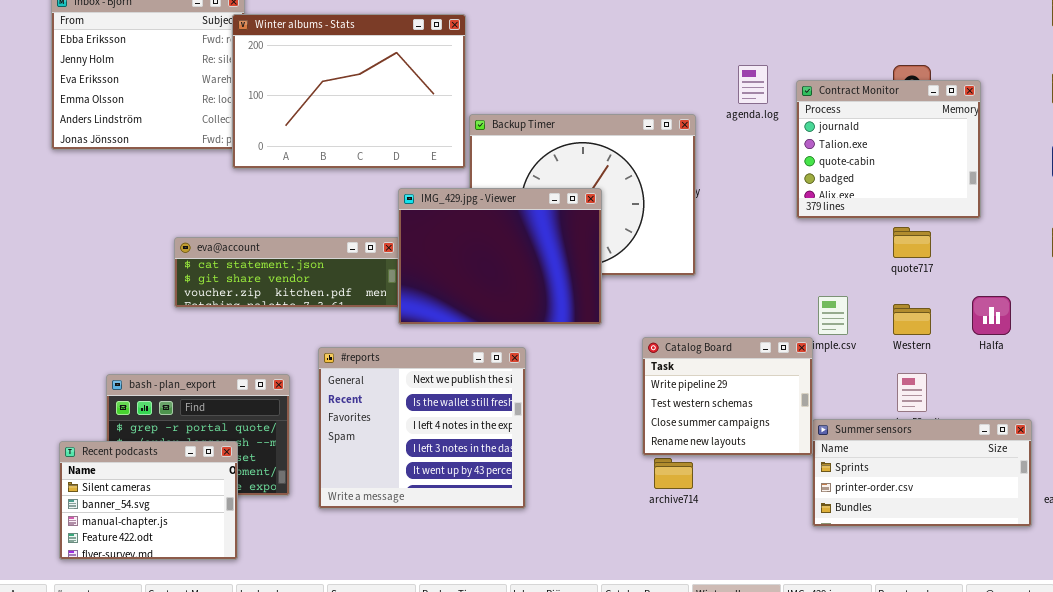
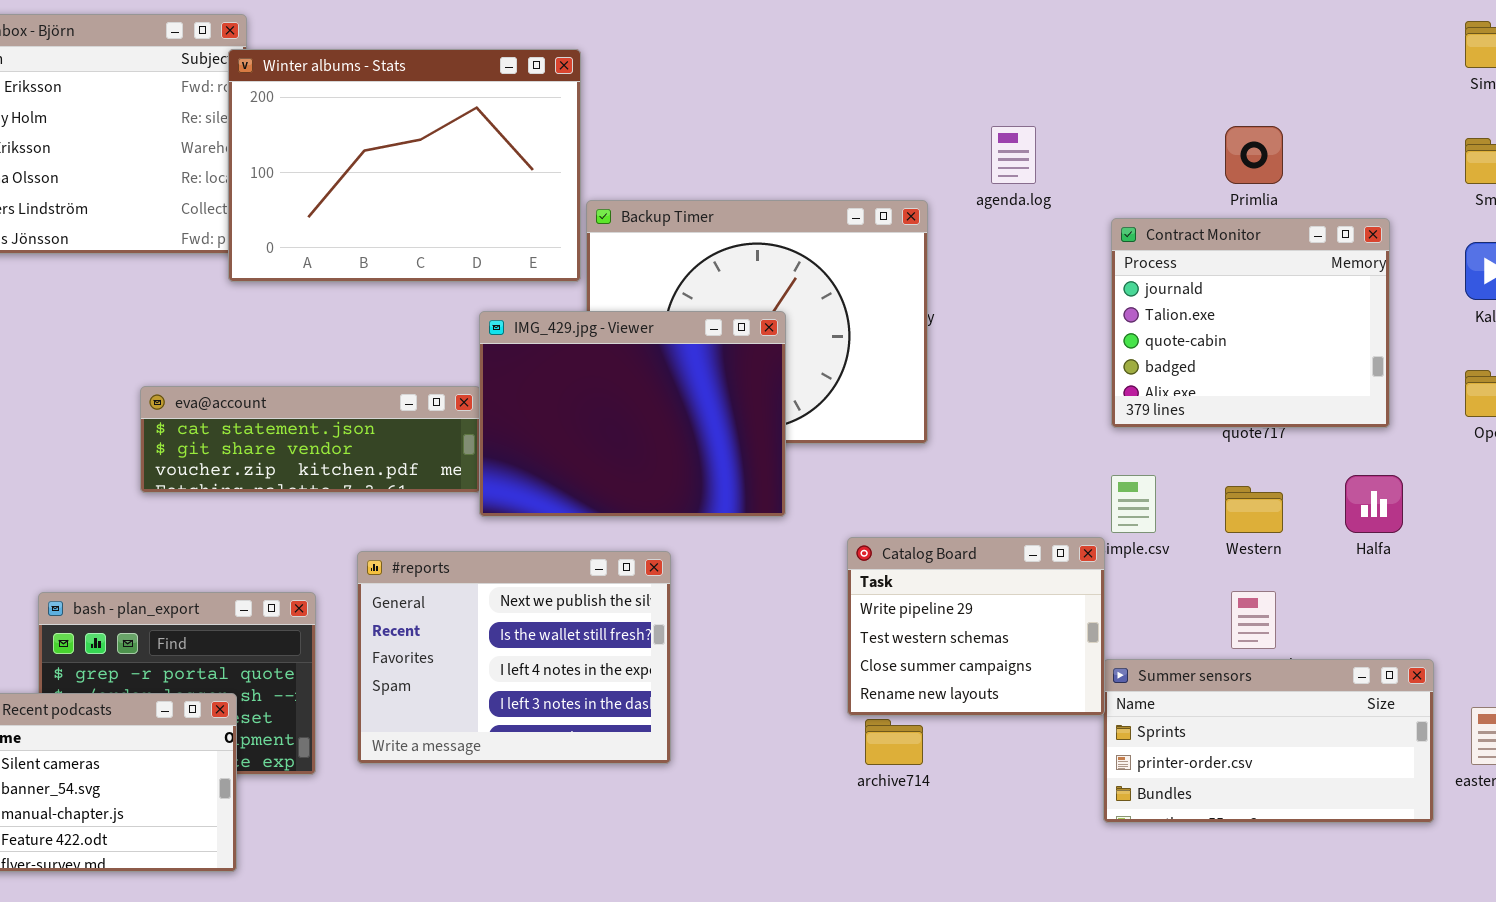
Contract Monitor: [796,80,981,219] -> [1111,218,1390,428], moved
#reports: [318,347,526,509] -> [357,551,671,764], resized

